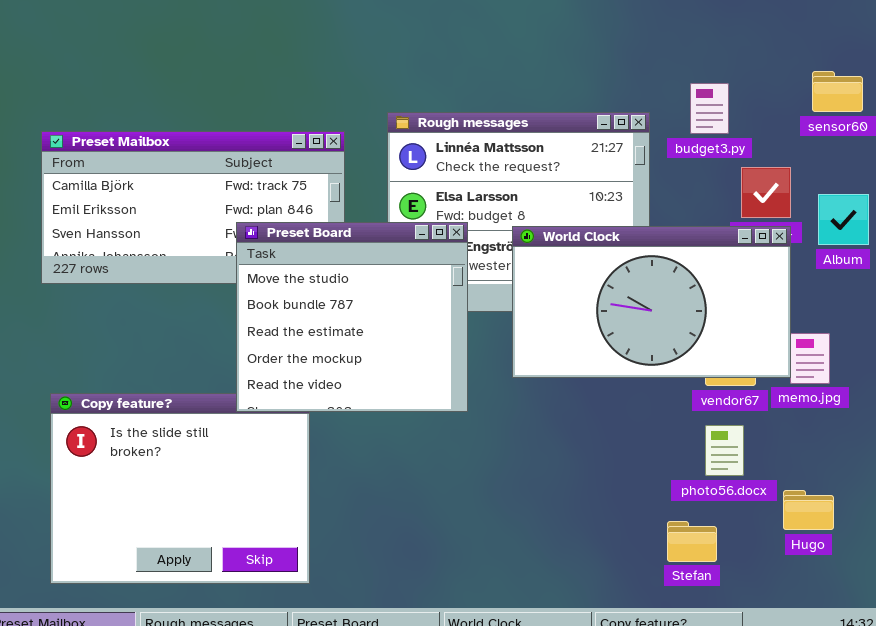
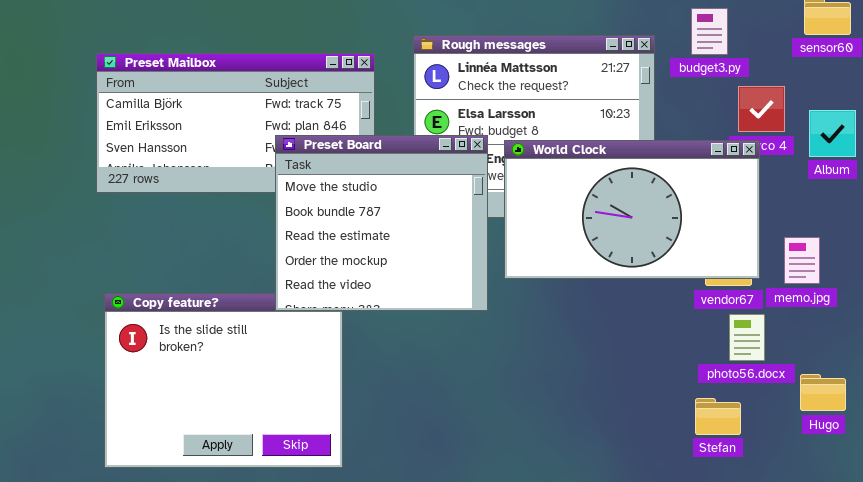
World Clock: [512,226,791,378] -> [504,140,760,279], moved
photo56.docx: [705,425,744,476] -> [729,314,765,361], moved
Hugo: [783,490,834,530] -> [800,374,846,411], moved
Stefan: [667,521,717,562] -> [695,398,741,435], moved

